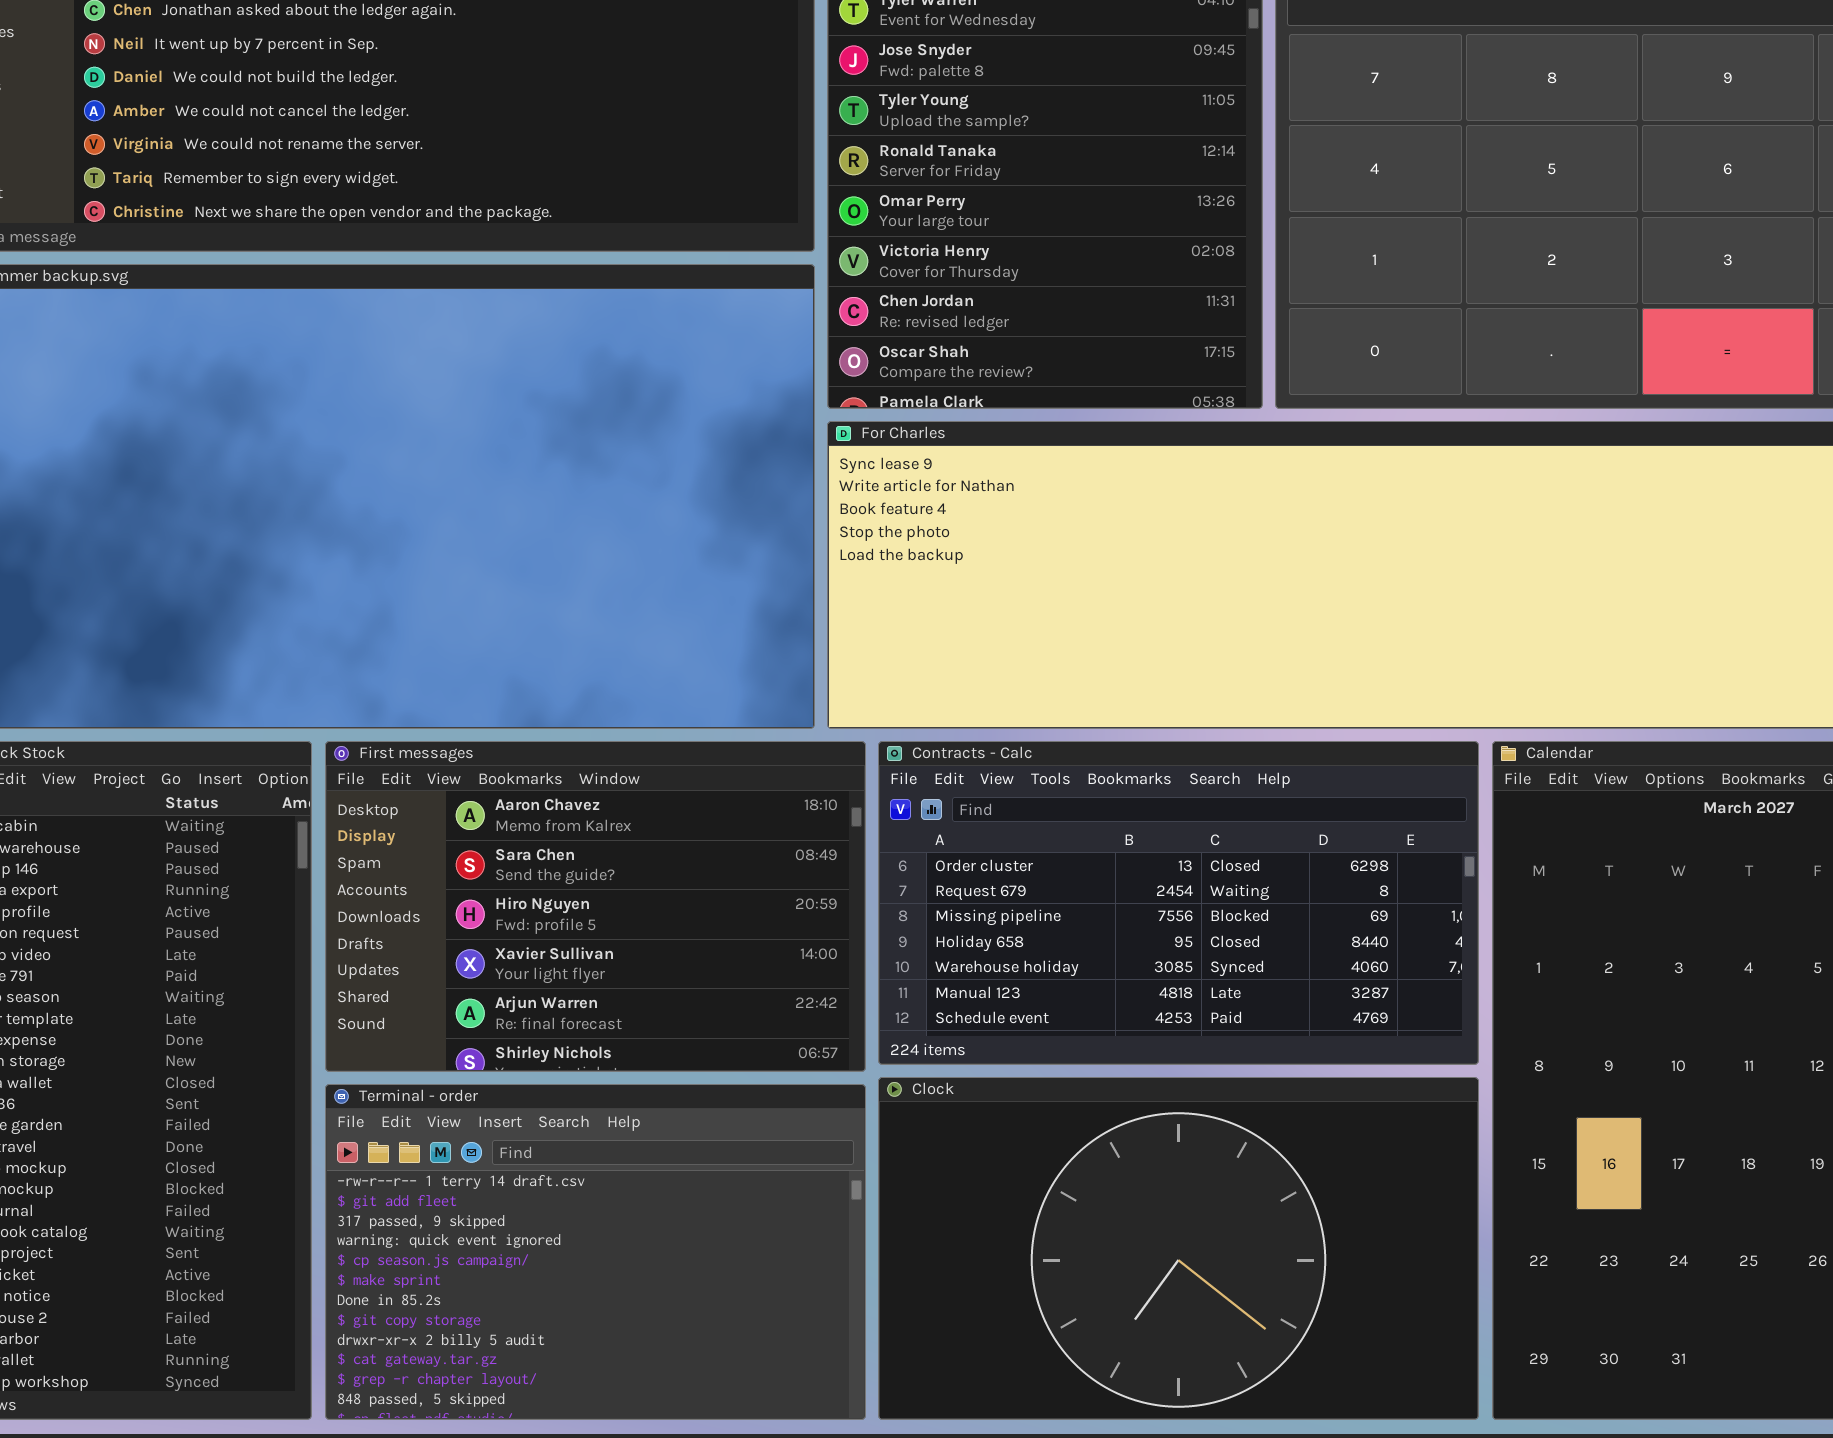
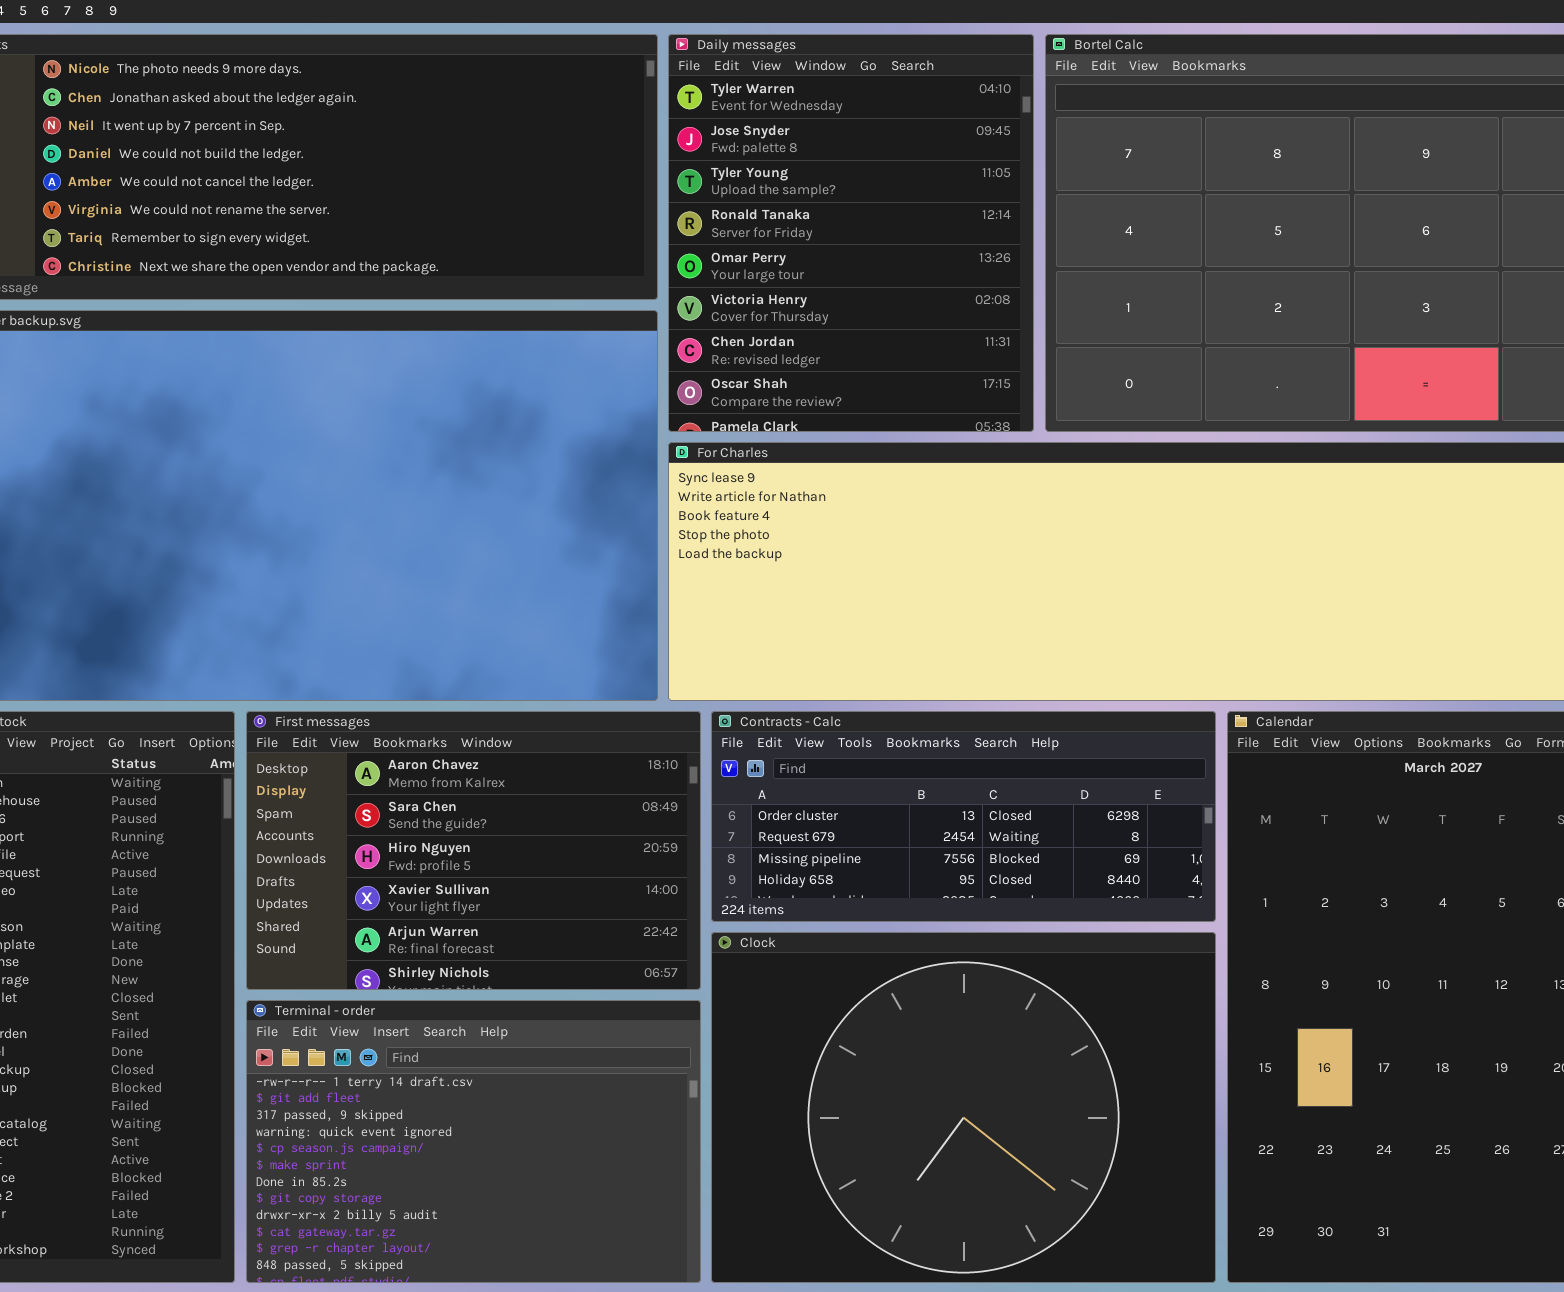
Contracts - Calc: [878,741,1479,1065] -> [711,711,1216,922], resized
Clock: [878,1077,1479,1420] -> [711,932,1216,1283], resized

